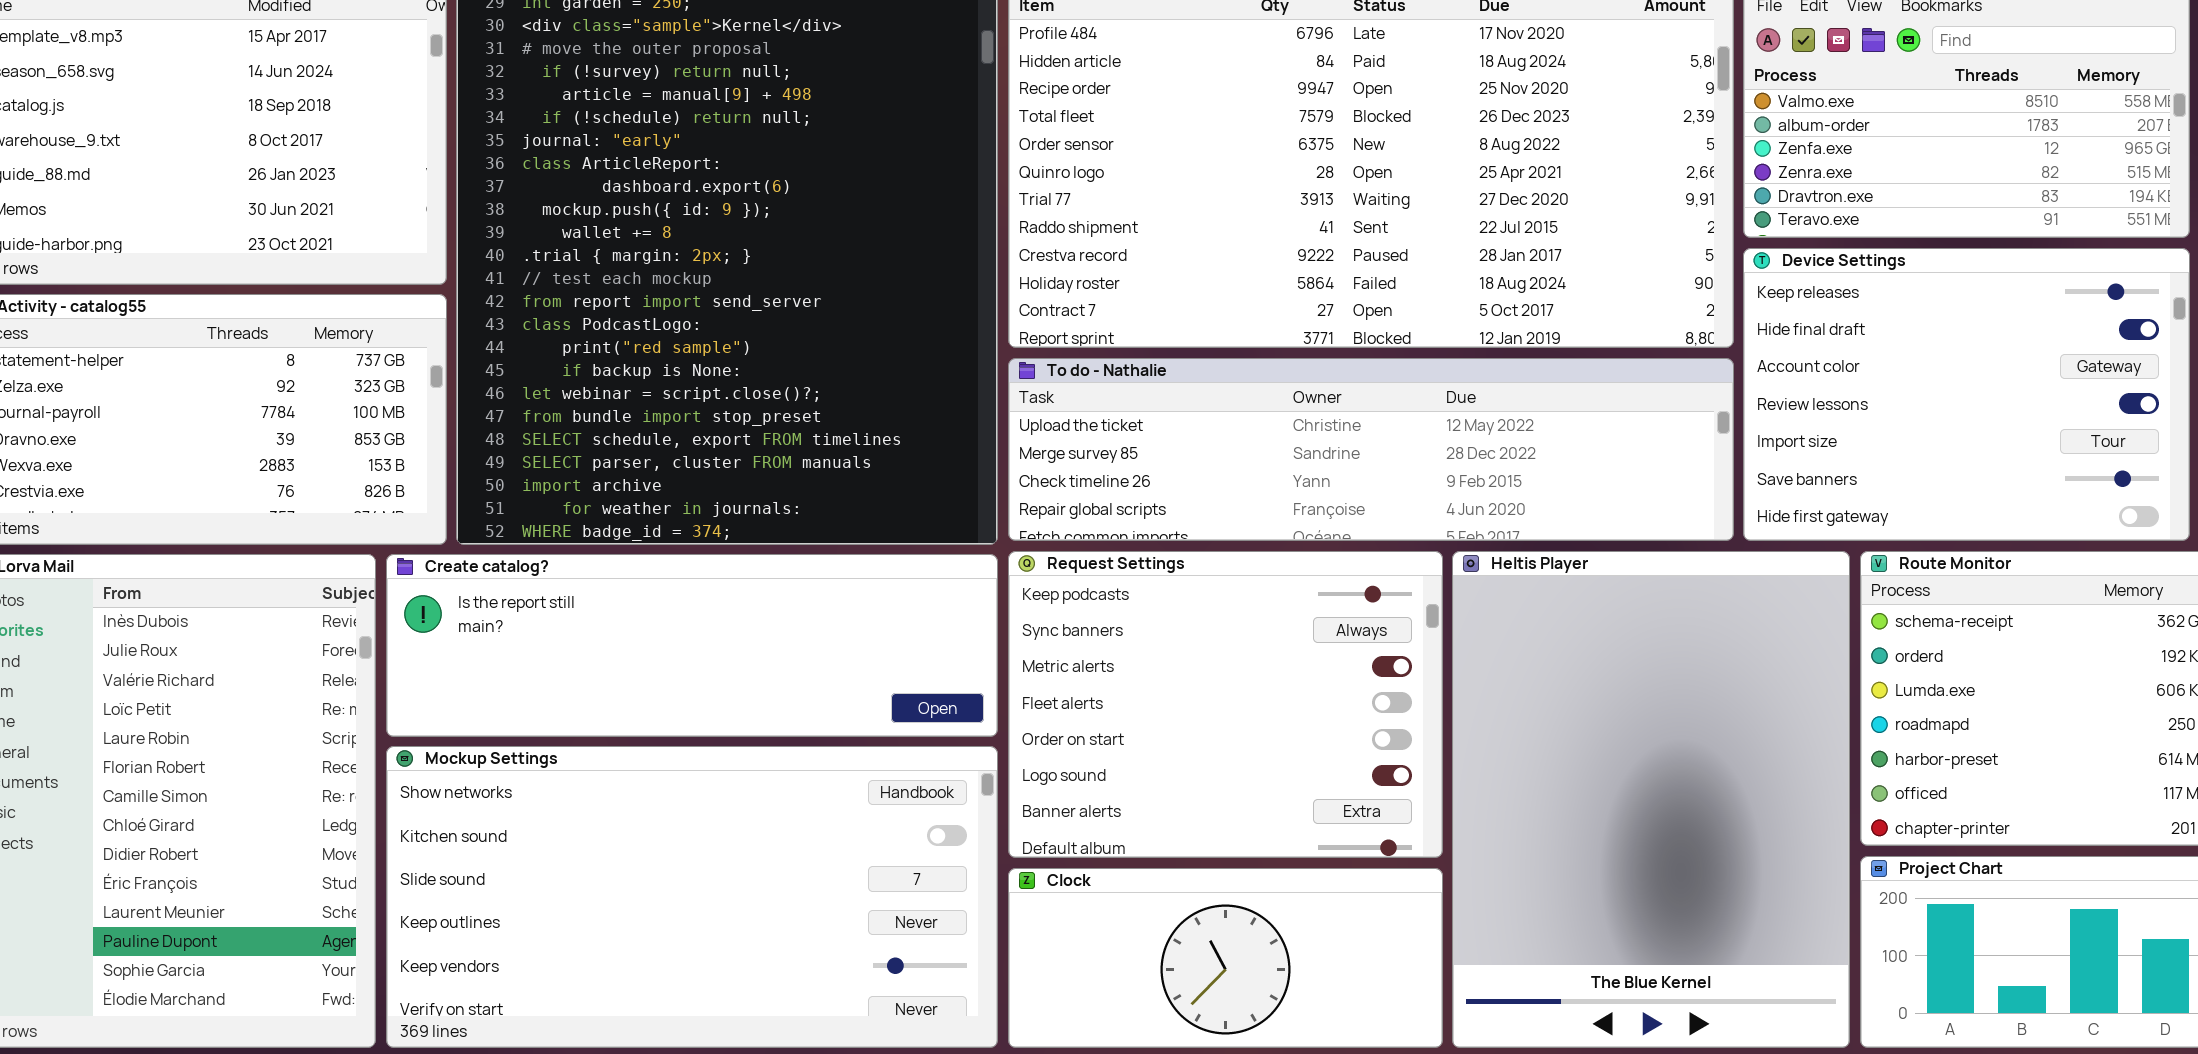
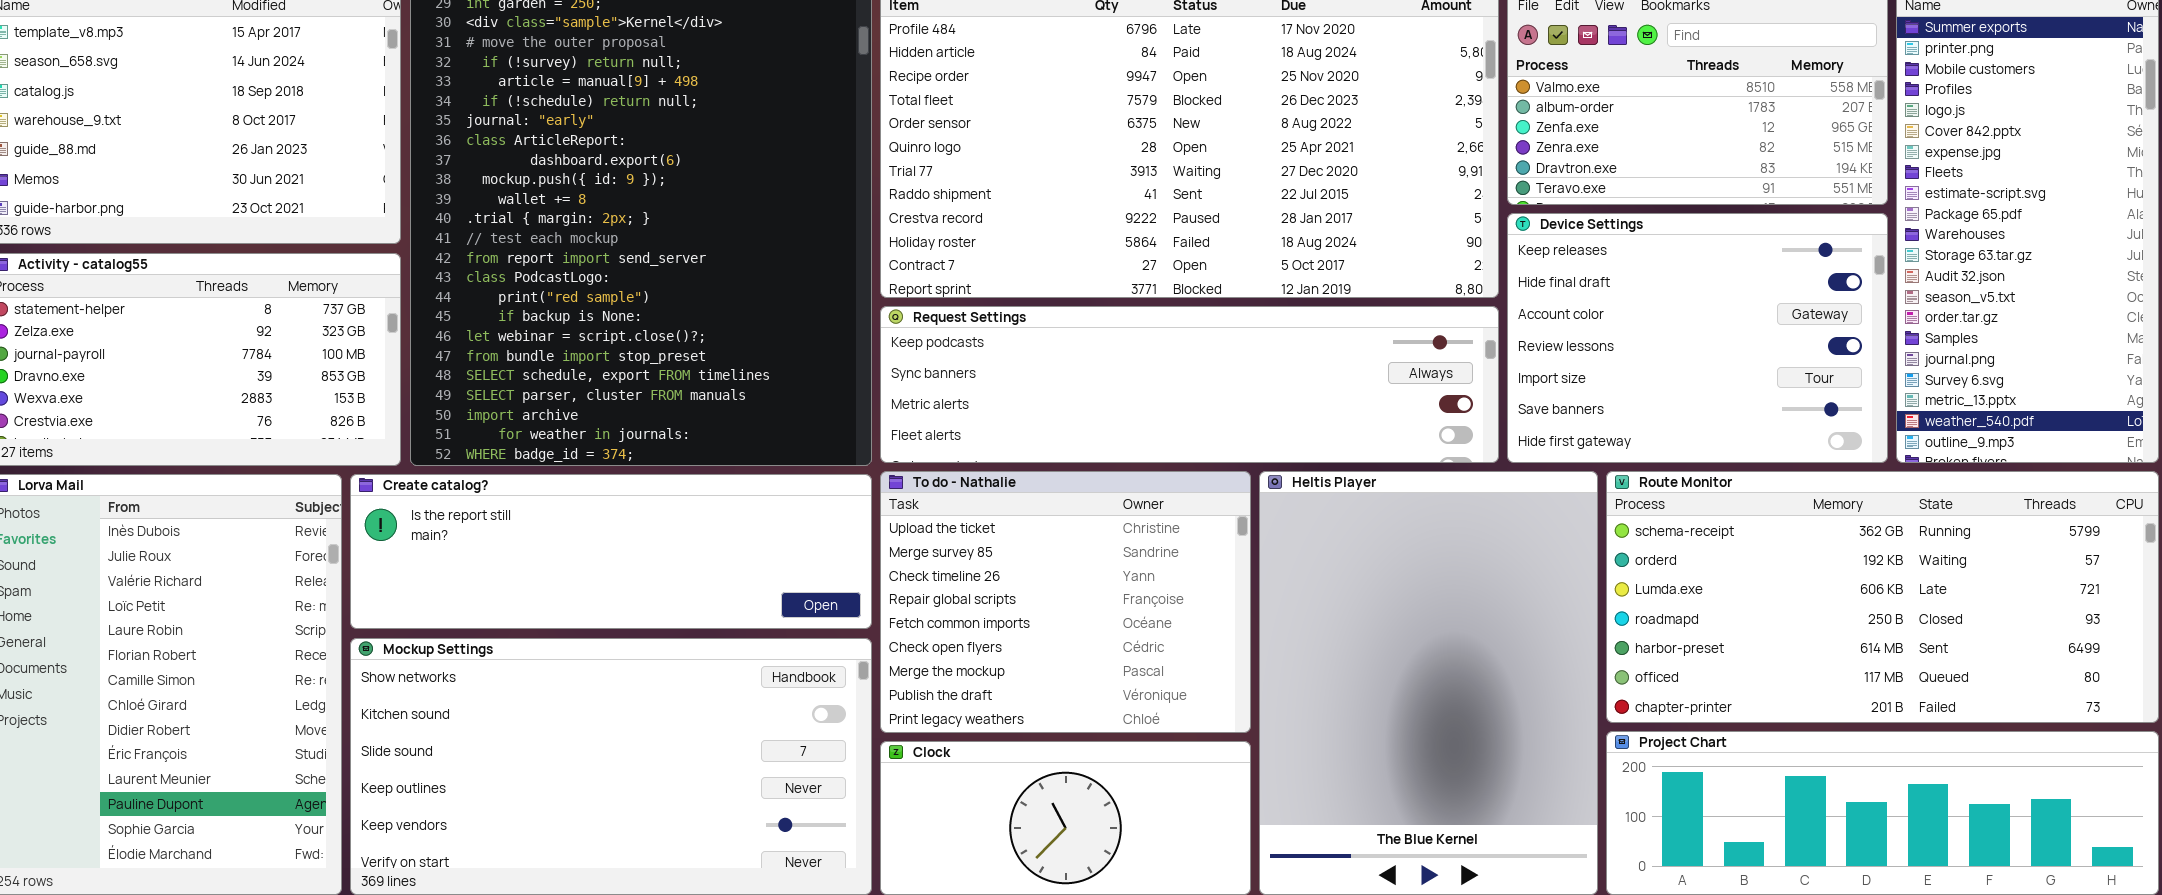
To do - Nathalie: [1008,358,1734,541] -> [880,471,1251,733], moved, resized
Request Settings: [1008,551,1443,858] -> [880,306,1499,463], moved, resized

